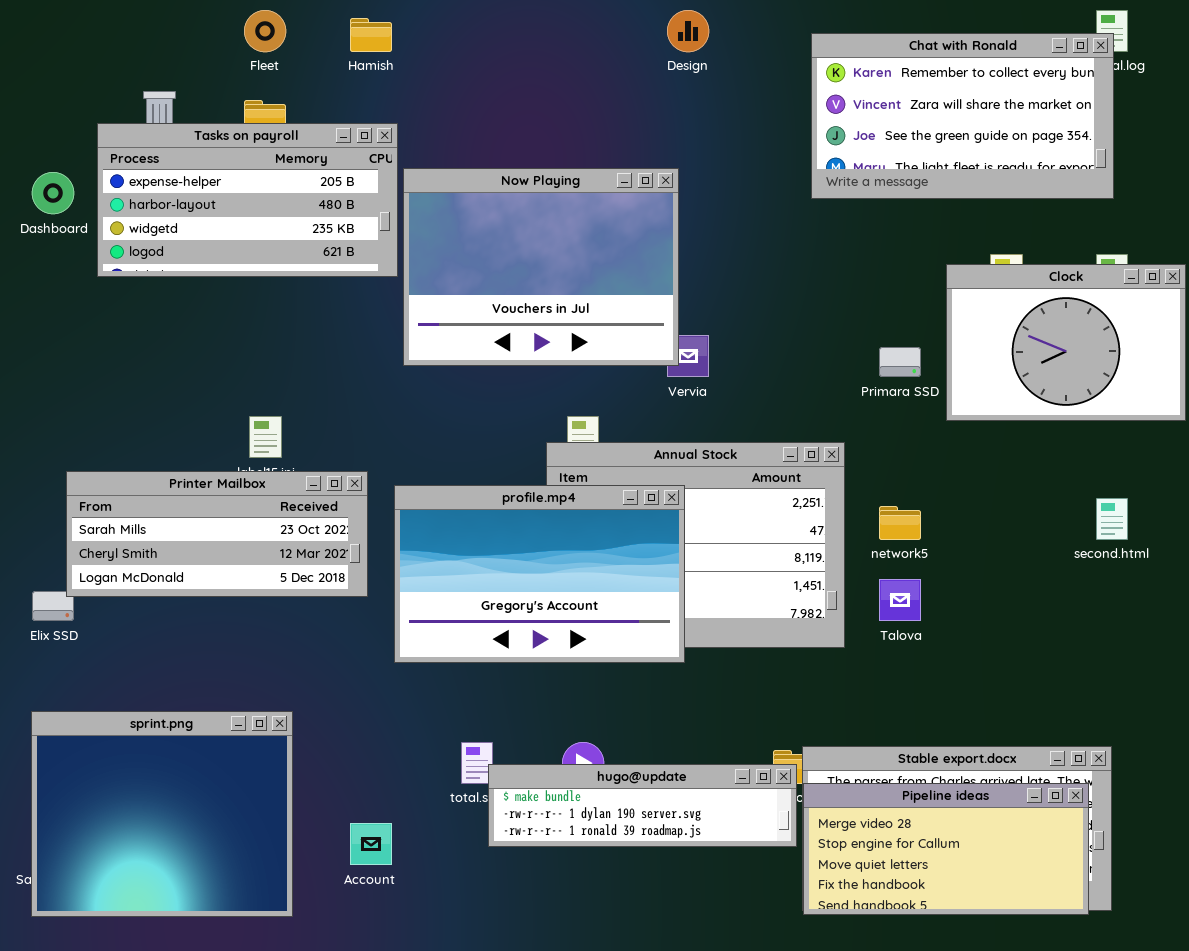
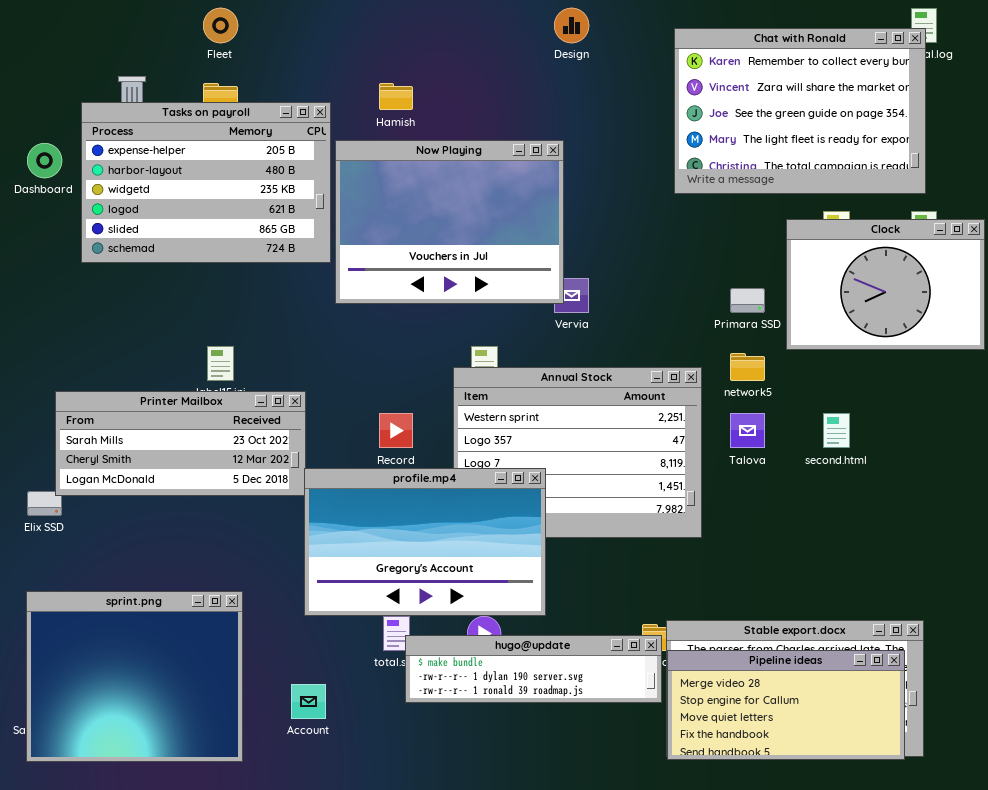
Hamish: [350,18,392,52] -> [379,83,413,110], moved
Chat with Ronald: [811,33,1114,199] -> [674,28,926,194], resized
Tasks on payroll: [97,123,398,277] -> [81,102,331,263], resized
profile.mp4: [394,485,685,663] -> [304,468,546,616], moved
second.html: [1096,498,1128,540] -> [823,413,850,448], moved
network5: [879,506,921,540] -> [730,353,765,381], moved
Talova: [879,579,921,621] -> [730,413,765,448], moved

